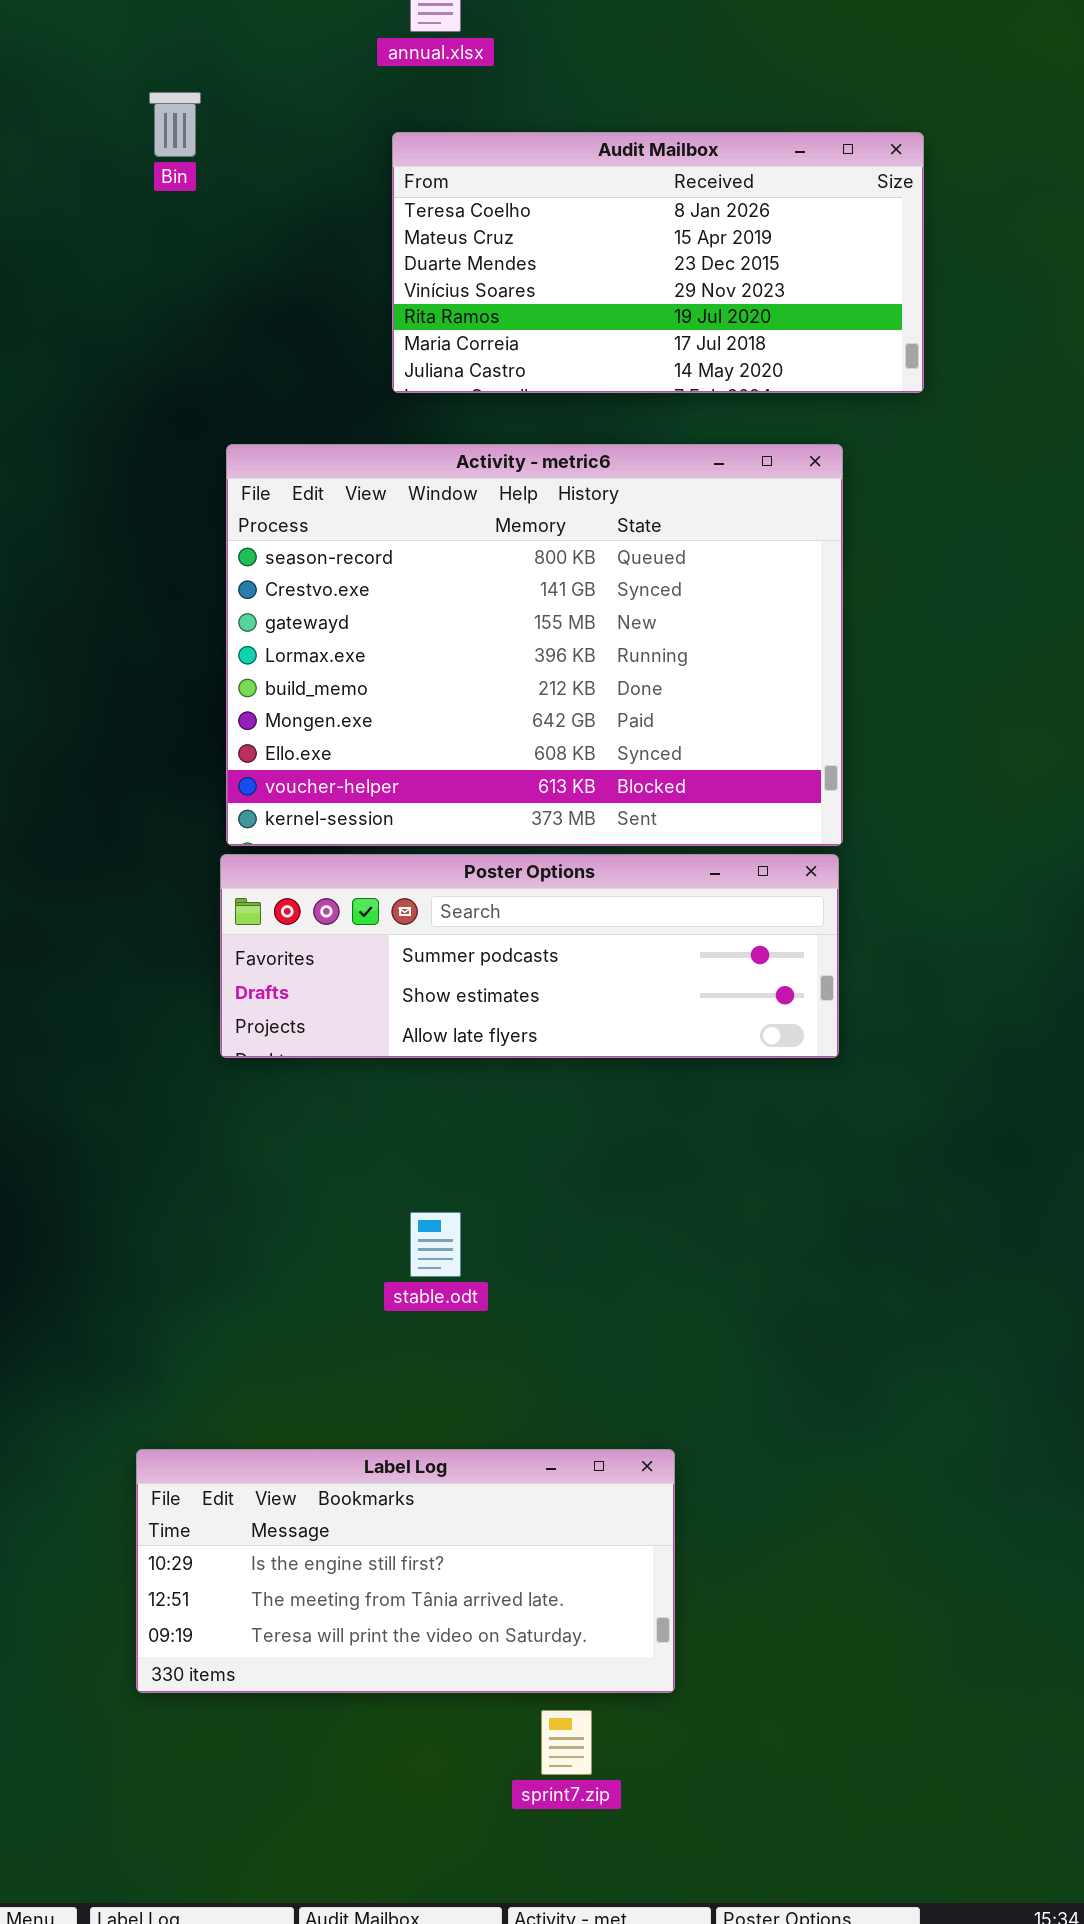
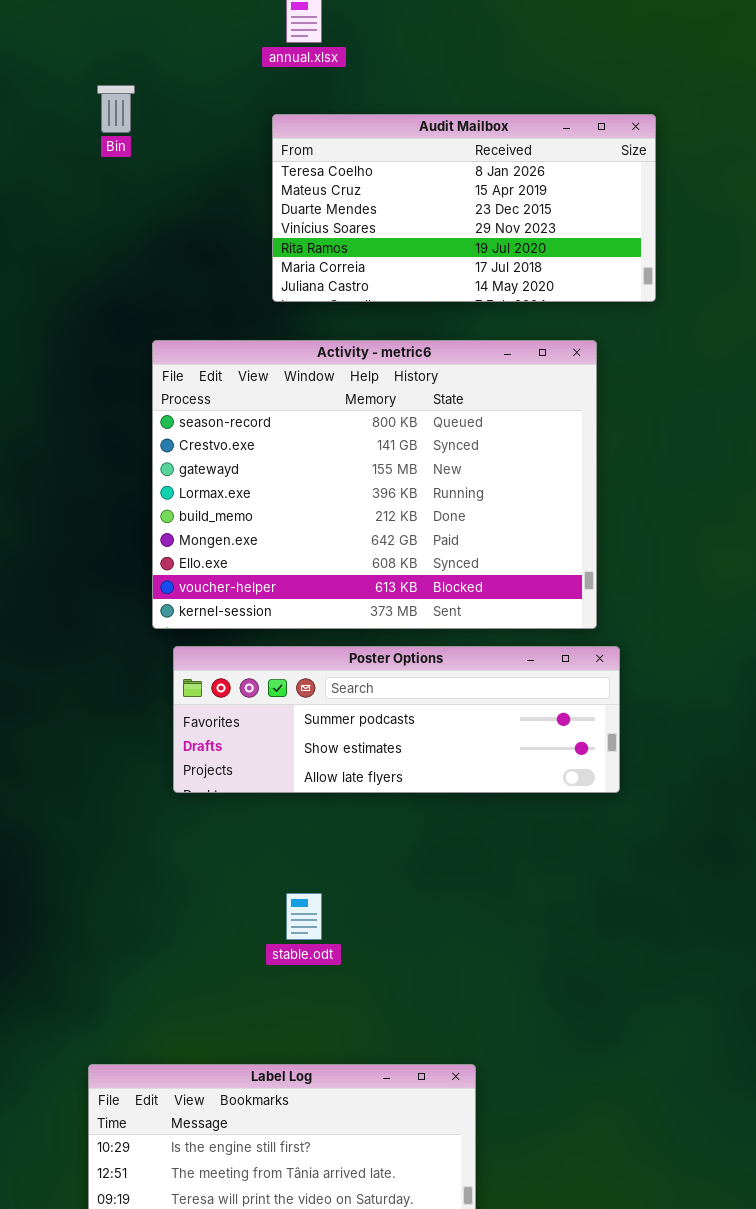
Poster Options: [220,854,839,1058] -> [173,646,620,793], moved

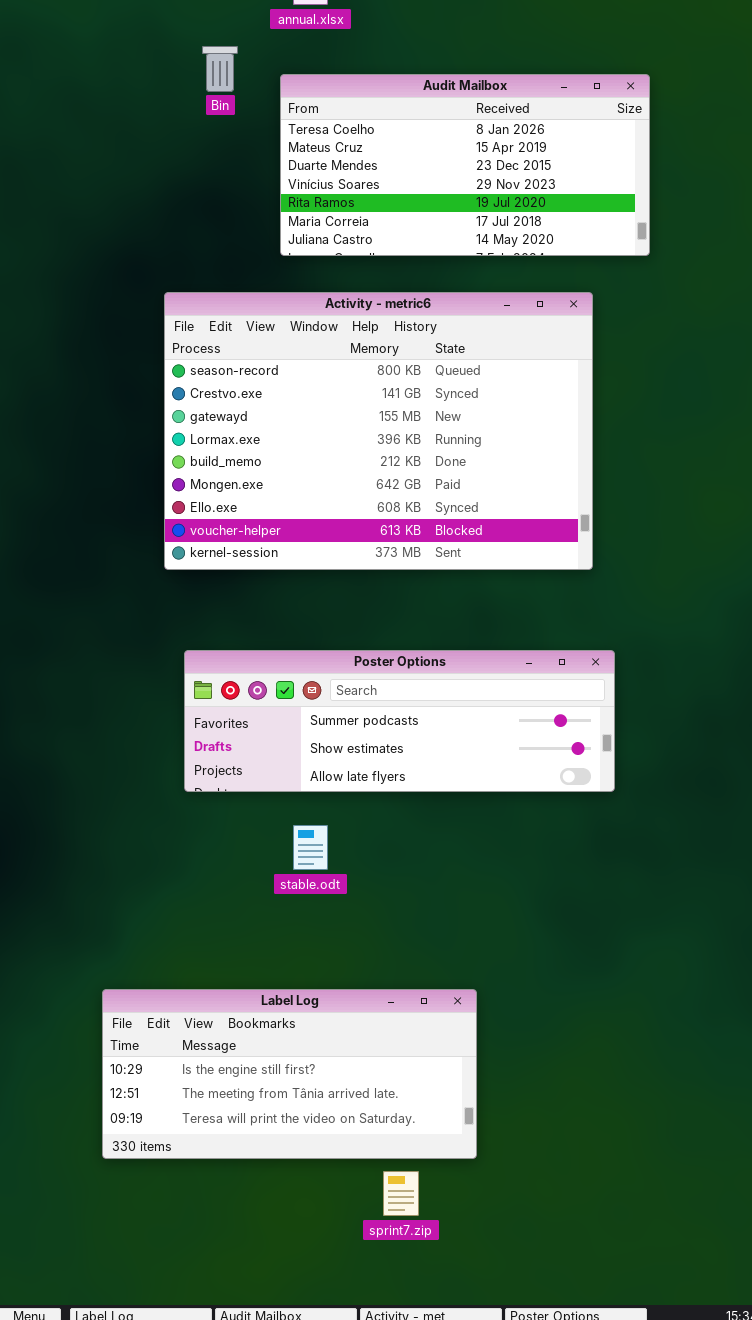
Bin: [97,85,135,133] -> [202,46,238,92], moved
Poster Options: [173,646,620,793] -> [184,650,615,792], moved

